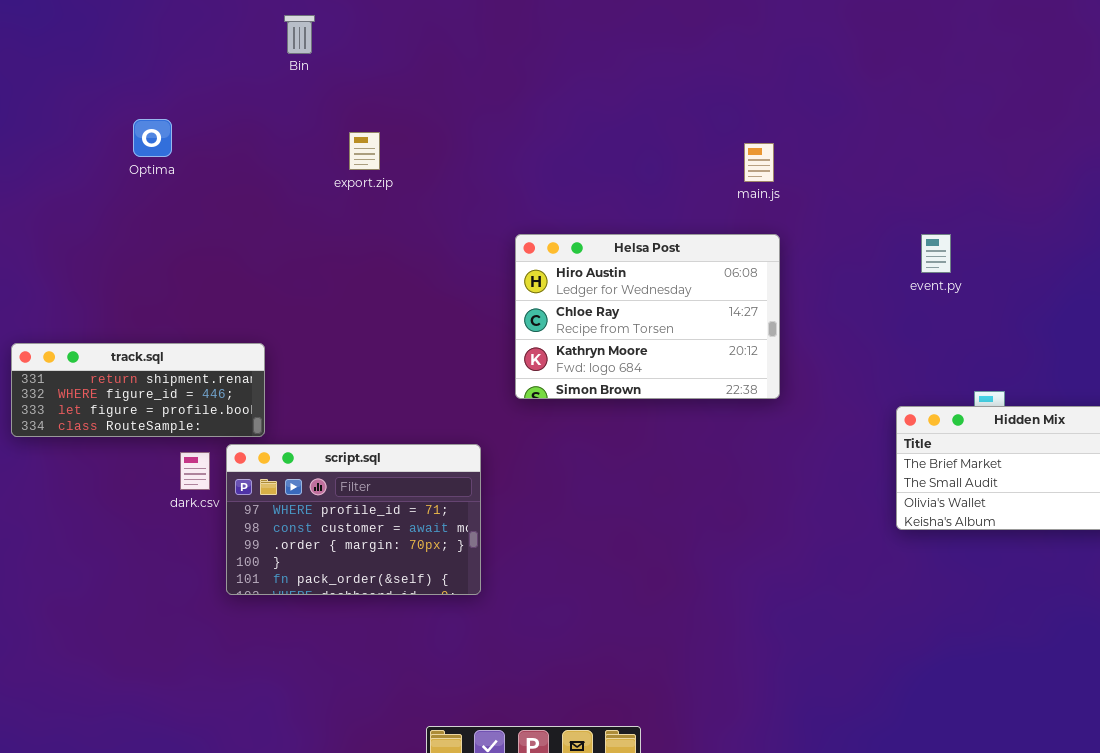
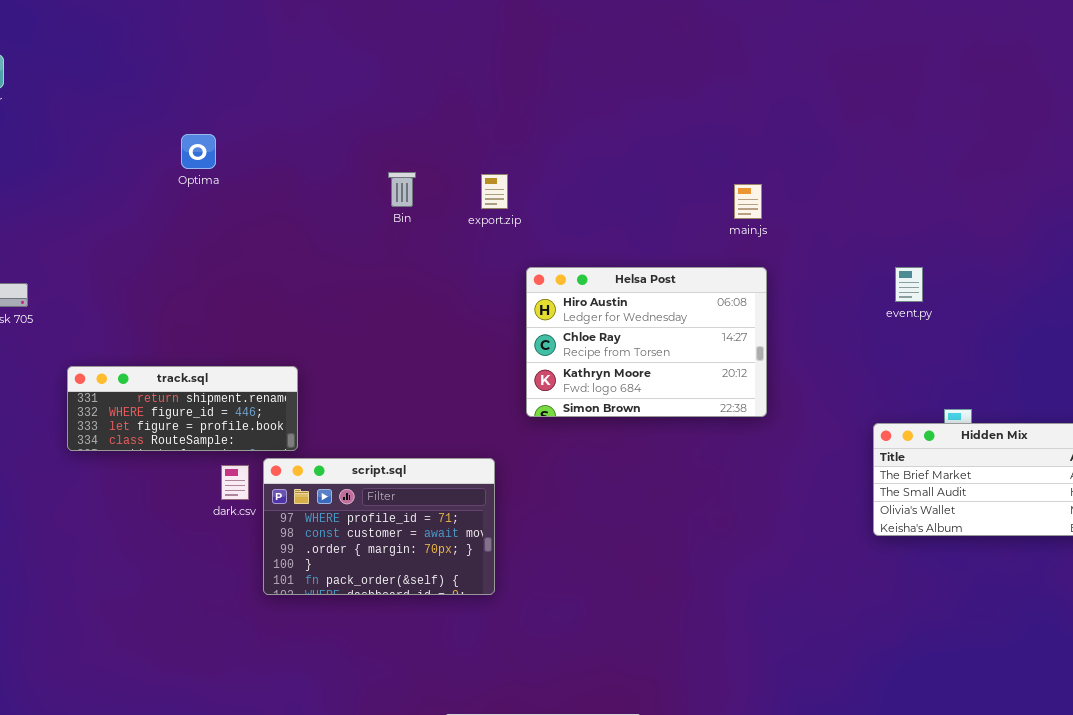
Bin: [284,15,315,54] -> [388,172,416,207], moved
Optima: [133,119,172,157] -> [181,134,216,169], moved
export.zip: [349,132,380,170] -> [481,174,508,209], moved

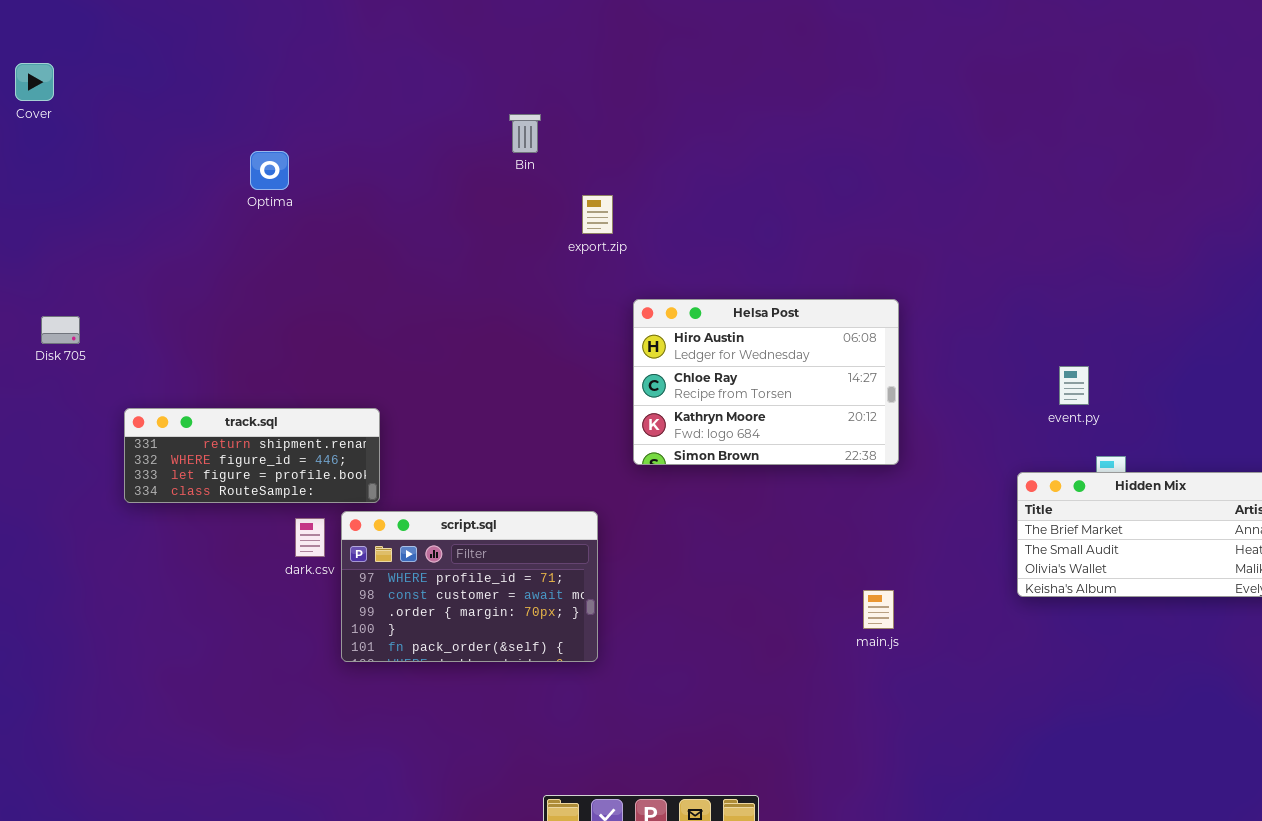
Bin: [388,172,416,207] -> [509,114,541,153], moved
main.js: [734,184,762,219] -> [863,590,894,629], moved
event.py: [895,267,923,302] -> [1059,366,1089,405], moved

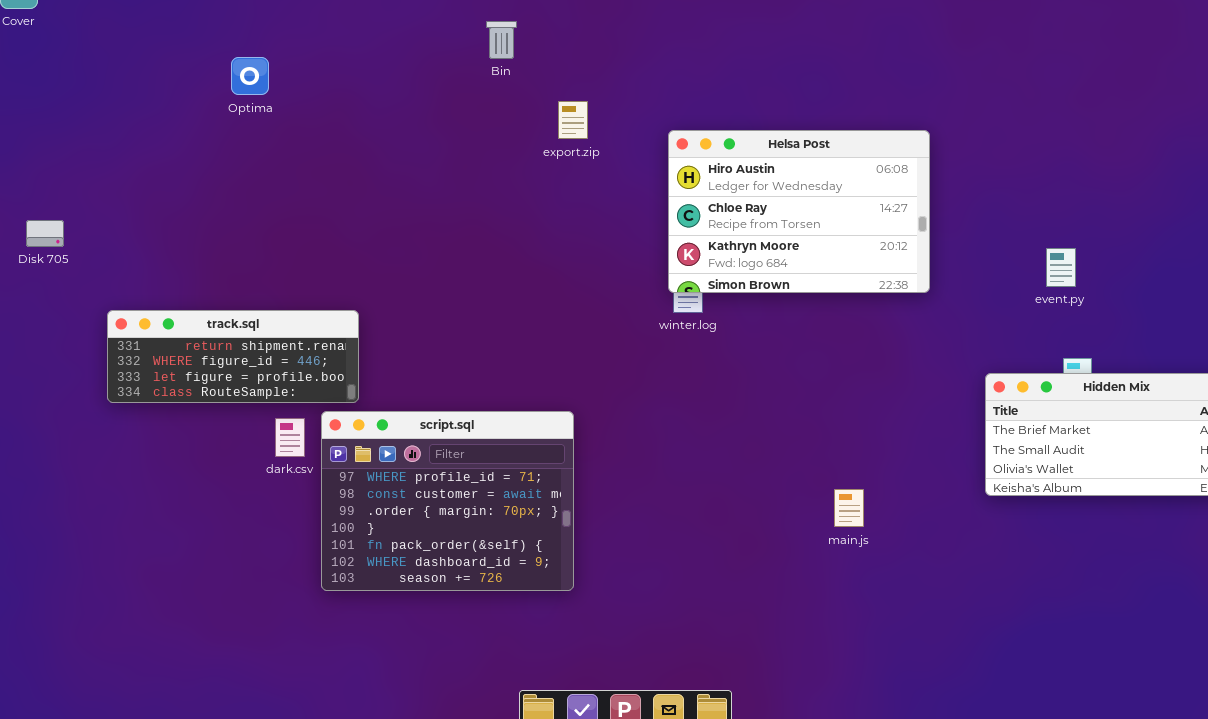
Helsa Post: [633,299,899,465] -> [668,130,930,293], moved
event.py: [1059,366,1089,405] -> [1046,248,1076,287], moved
script.sql: [341,511,598,662] -> [321,411,574,591], resized

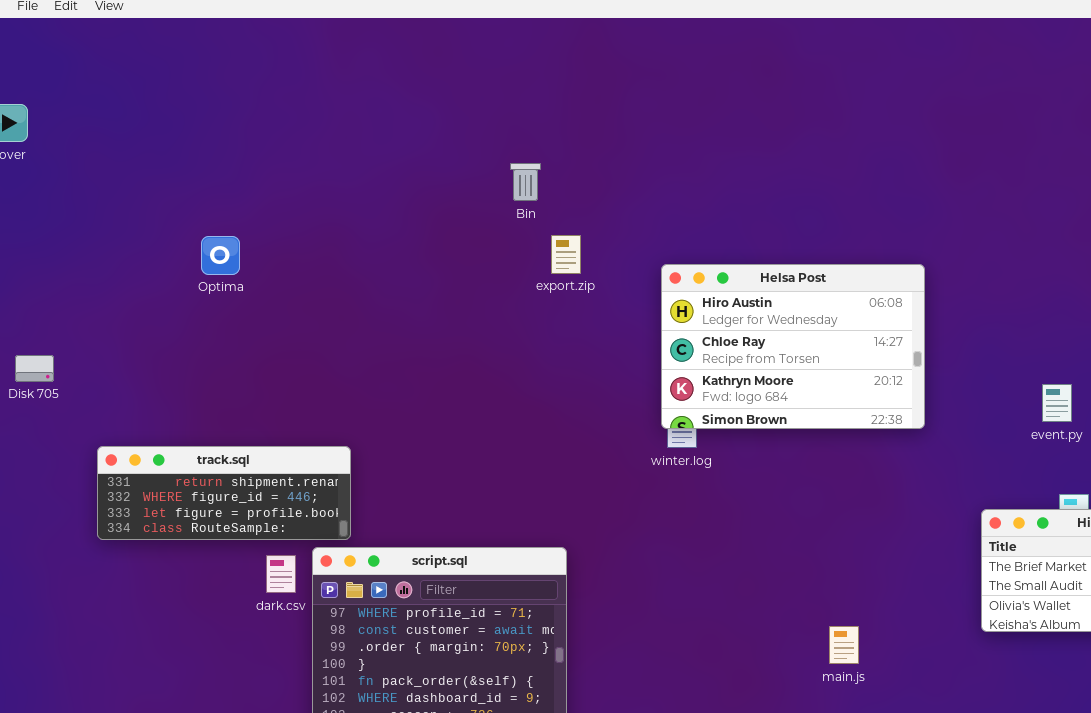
Bin: [486,21,517,59] -> [510,163,541,201], moved
Optima: [231,57,269,95] -> [201,236,240,275], moved

